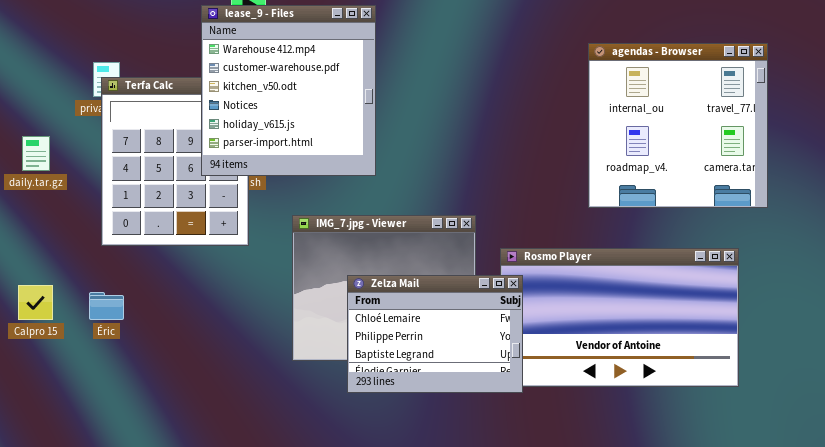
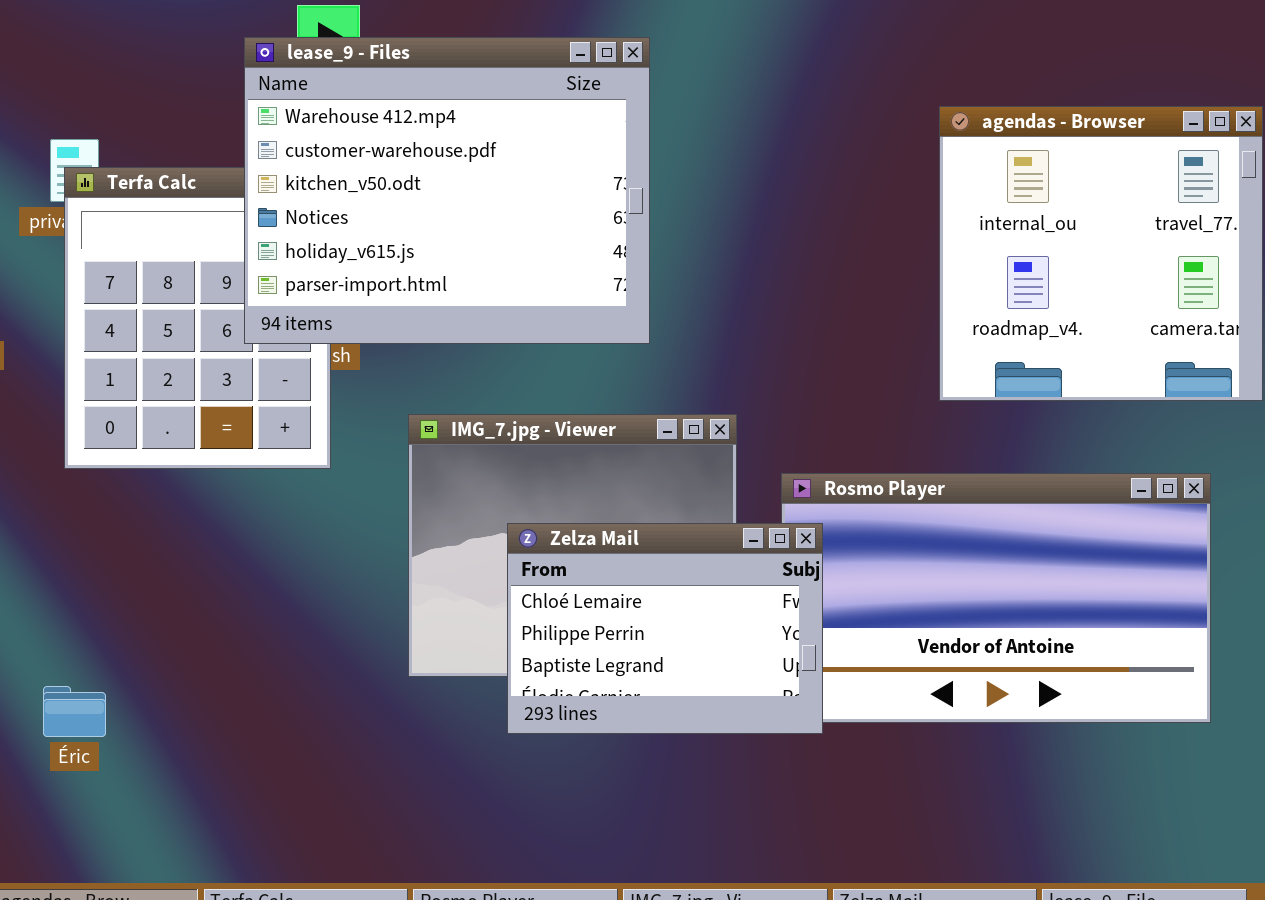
lease_9 - Files: [201,5,376,176] -> [244,37,650,344], resized
Éric: [89,292,124,320] -> [43,686,106,737], moved

